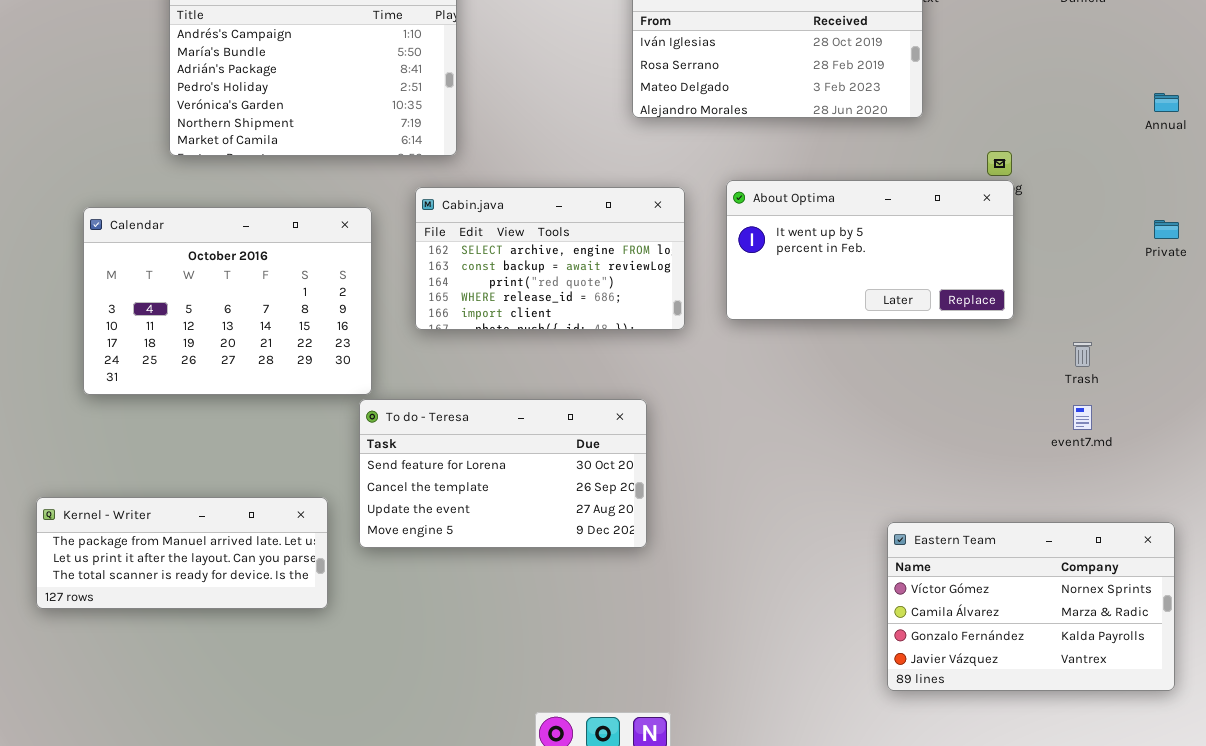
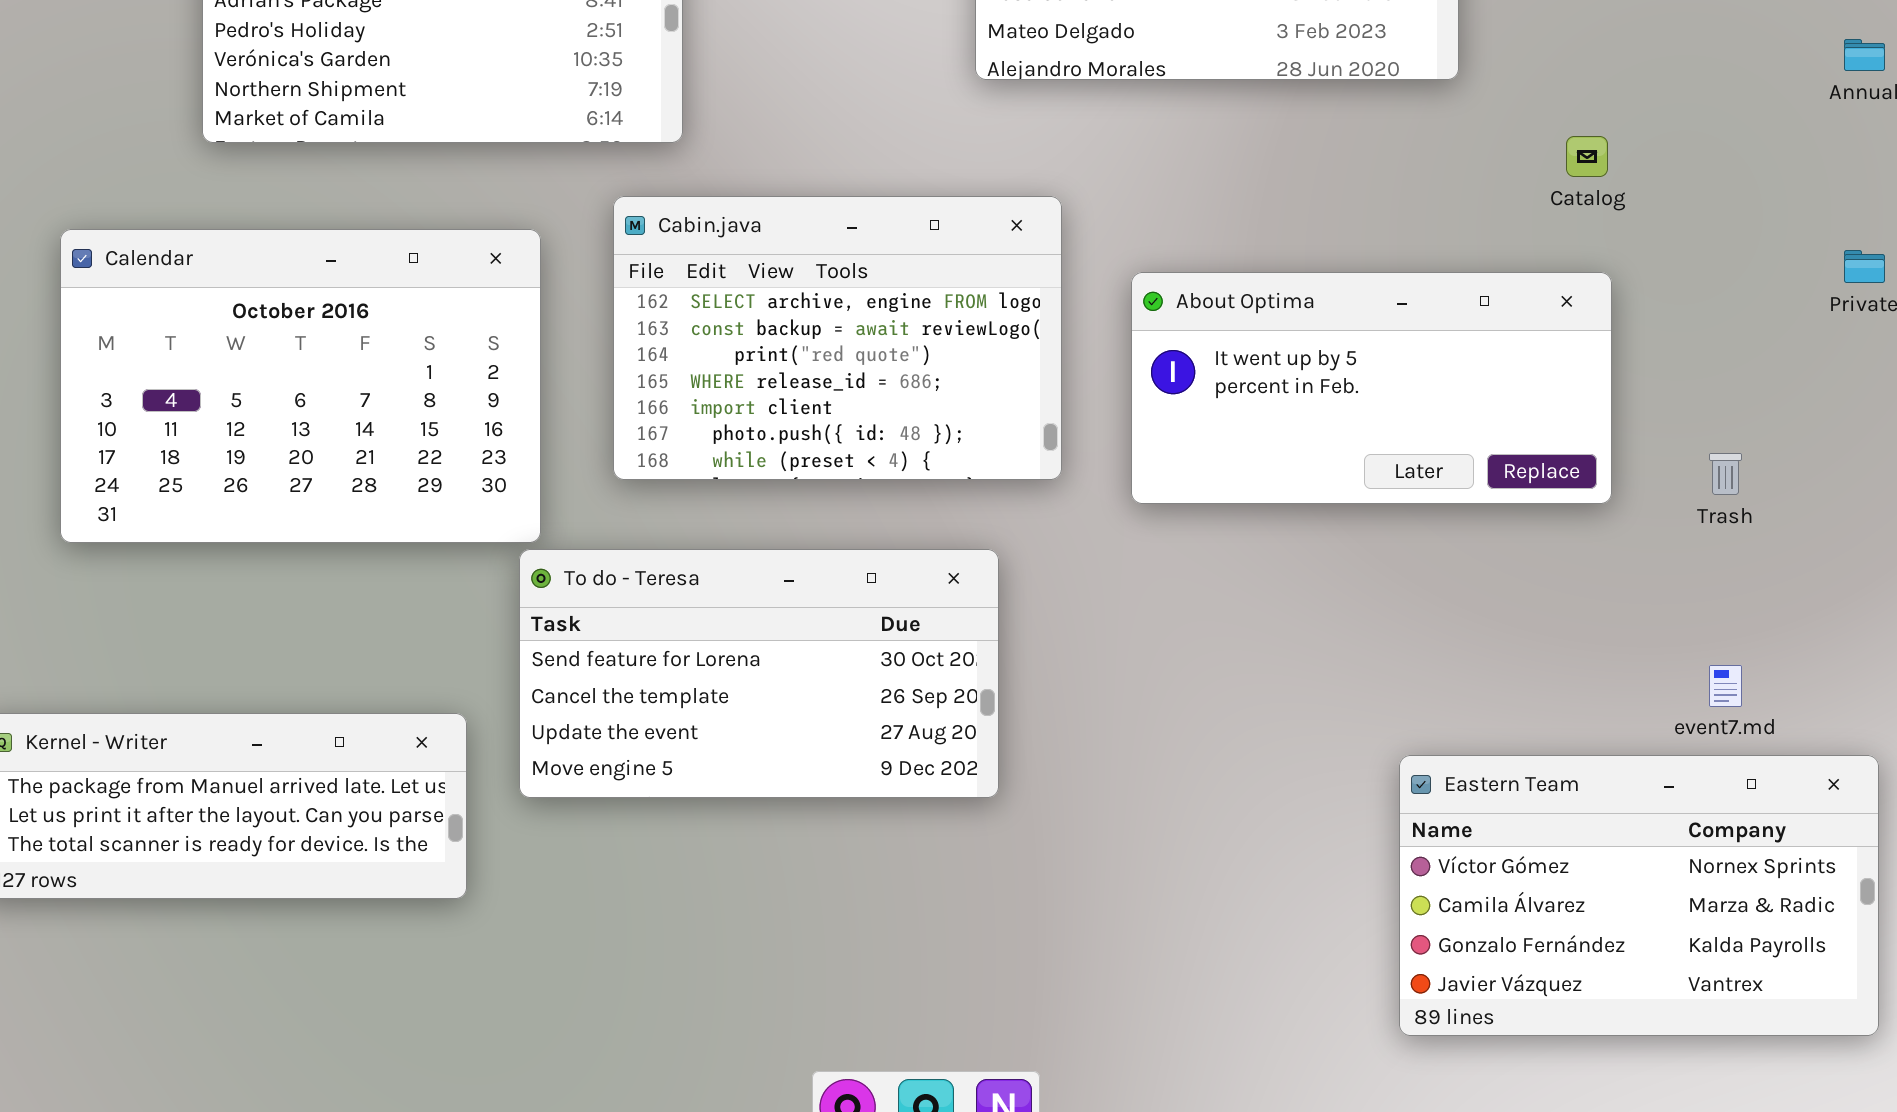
About Optima: [726,180,1014,320] -> [1131,272,1612,504], moved
Cabin.java: [415,187,685,330] -> [613,196,1062,480], resized
event7.md: [1073,405,1092,430] -> [1709,665,1742,707], moved

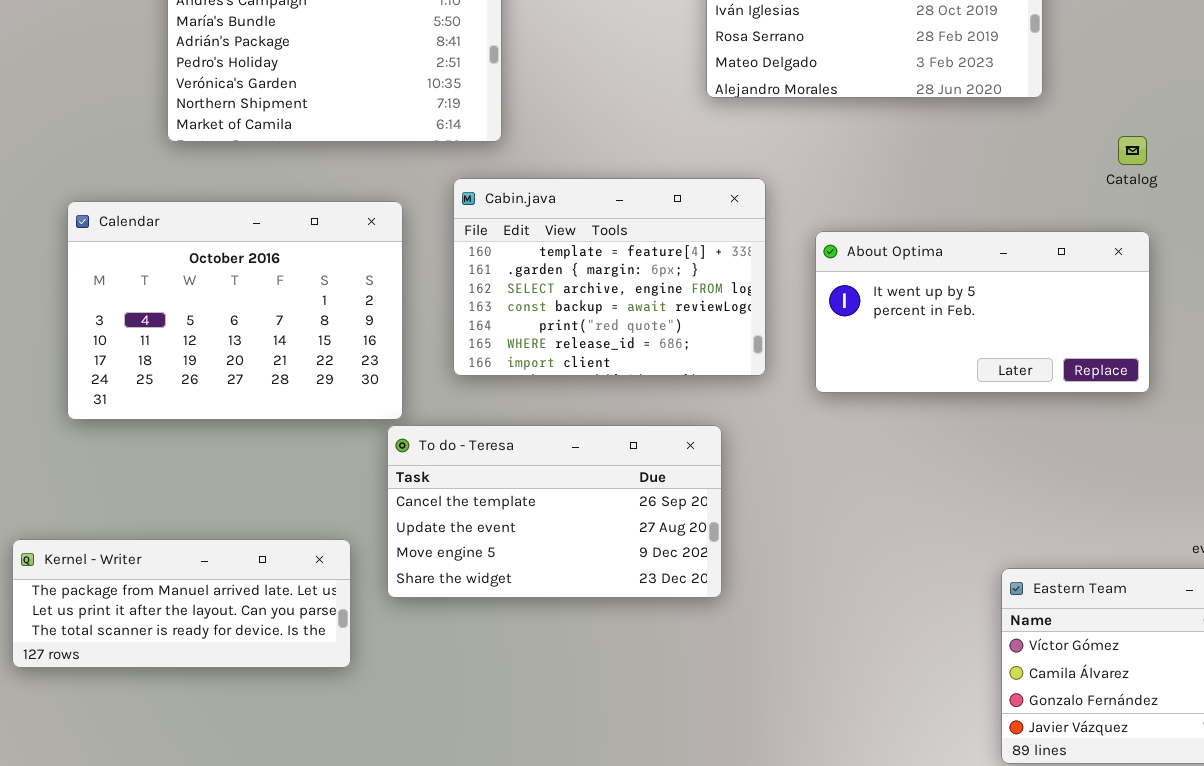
Cabin.java: [613,196,1062,480] -> [453,178,766,376], scrolled up 2 rows
To do - Teresa: [519,549,999,798] -> [387,425,722,598], scrolled down 1 row

